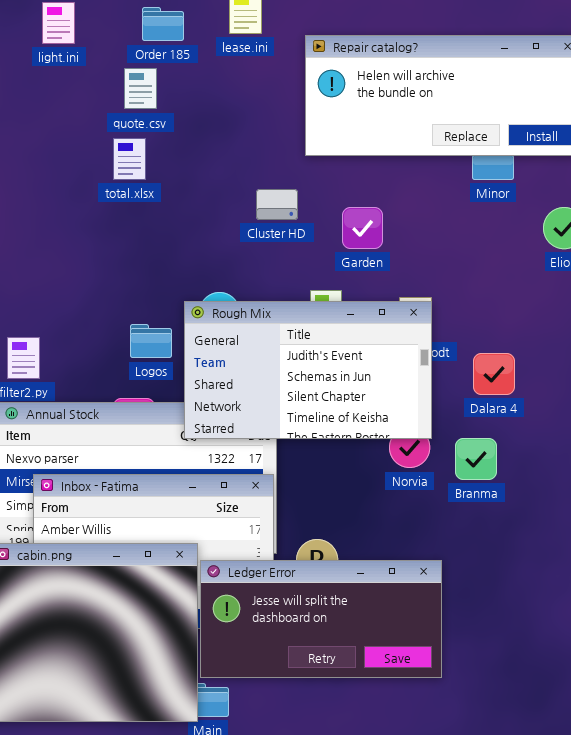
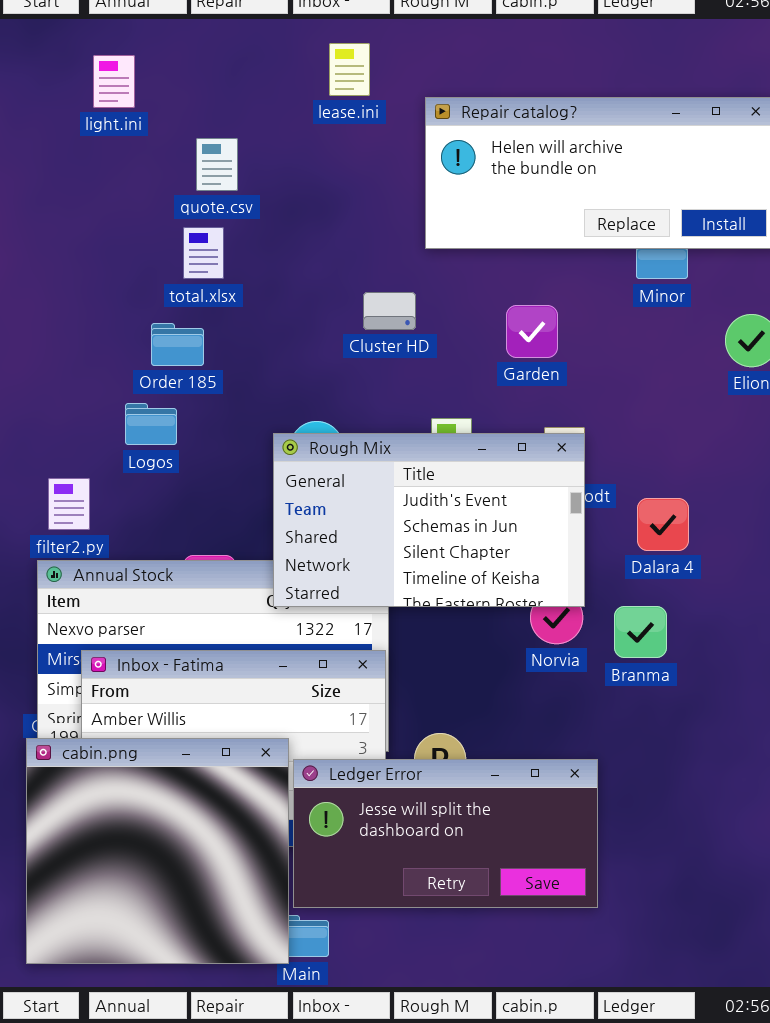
Order 185: [142,7,184,41] -> [151,323,204,366], moved
Garden: [342,207,383,249] -> [506,305,558,358], moved
Logos: [130,324,172,358] -> [125,403,177,445], moved

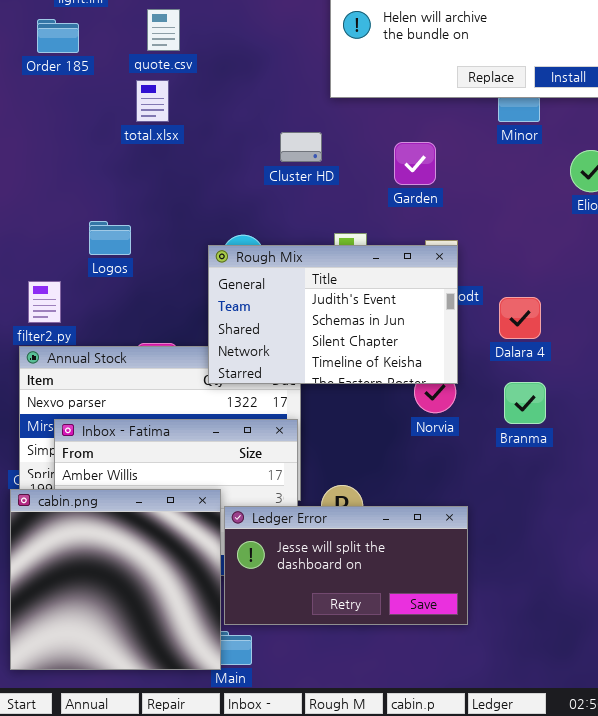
Order 185: [151,323,204,366] -> [37,19,79,53], moved
Branma: [614,606,667,658] -> [504,382,546,424], moved

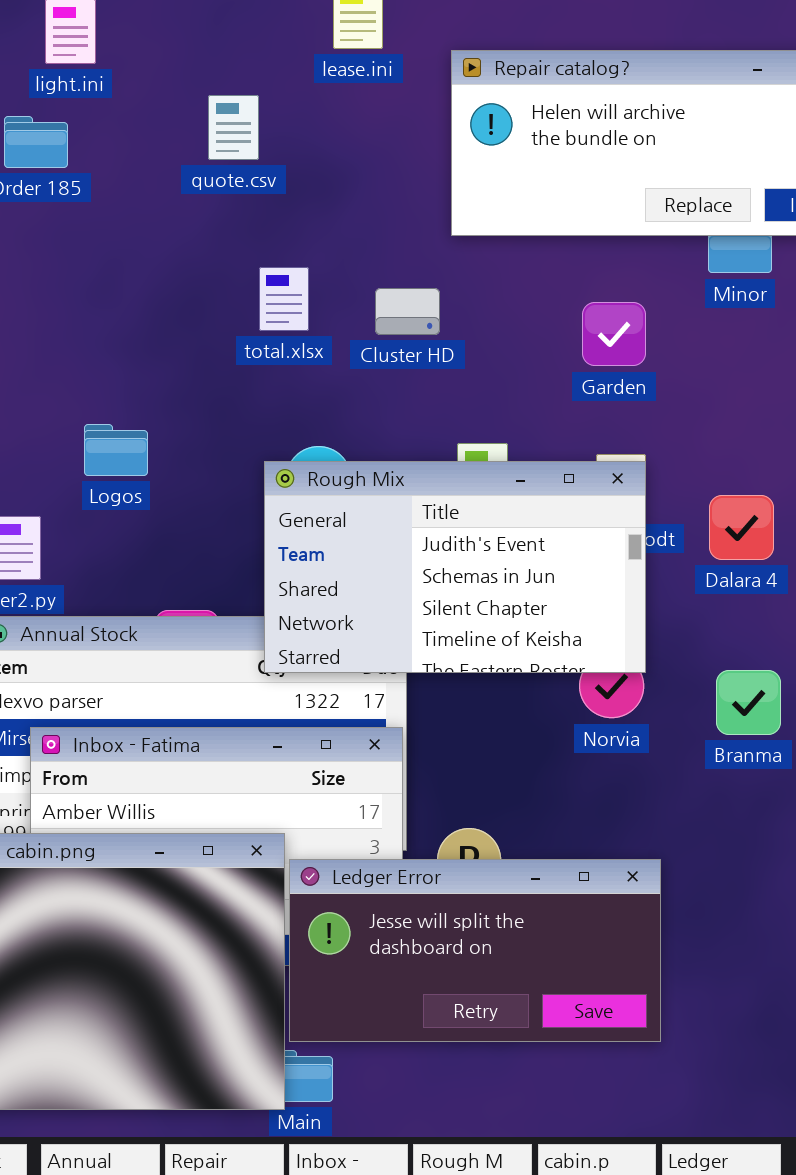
quote.csv: [147,9,180,51] -> [208,95,259,160], moved
total.xlsx: [136,80,169,122] -> [259,267,309,331], moved
Garden: [394,142,436,185] -> [582,302,646,366], moved
Dalara 4: [499,297,541,339] -> [709,495,774,560], moved

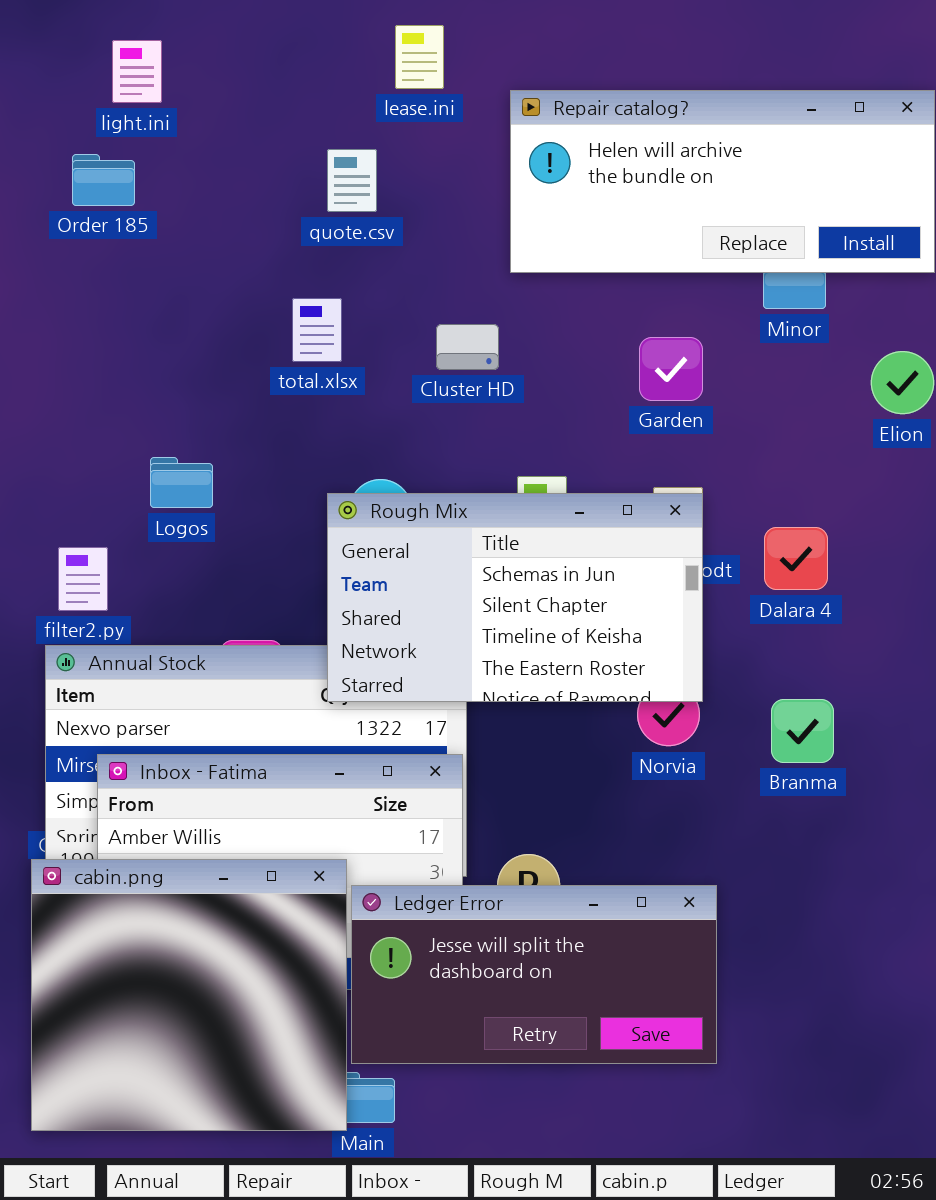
quote.csv: [208,95,259,160] -> [327,149,377,212], moved
total.xlsx: [259,267,309,331] -> [292,298,342,362], moved
Rough Mix: [264,461,646,673] -> [327,493,703,702], scrolled down 1 row

